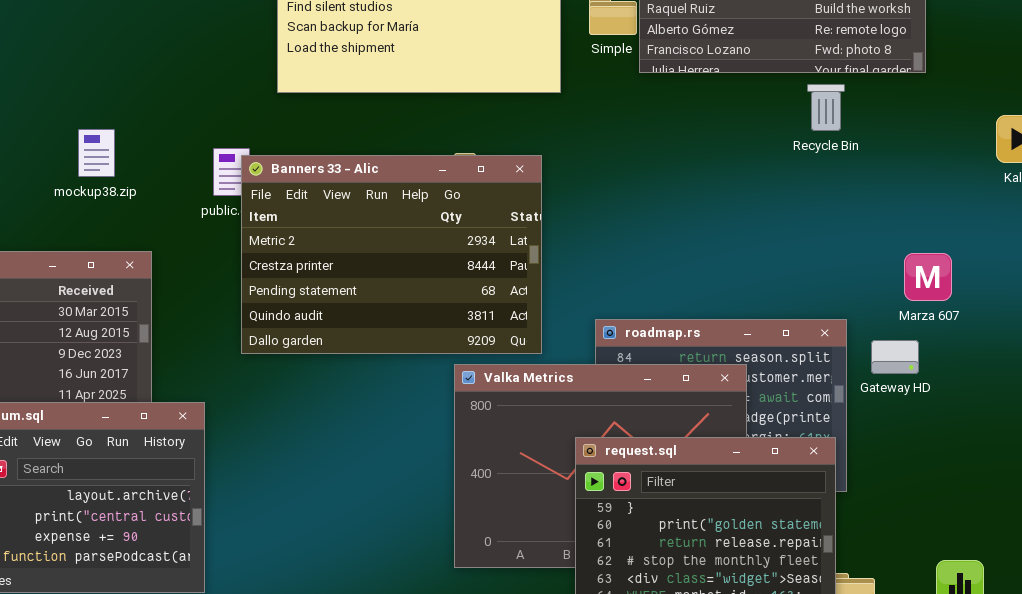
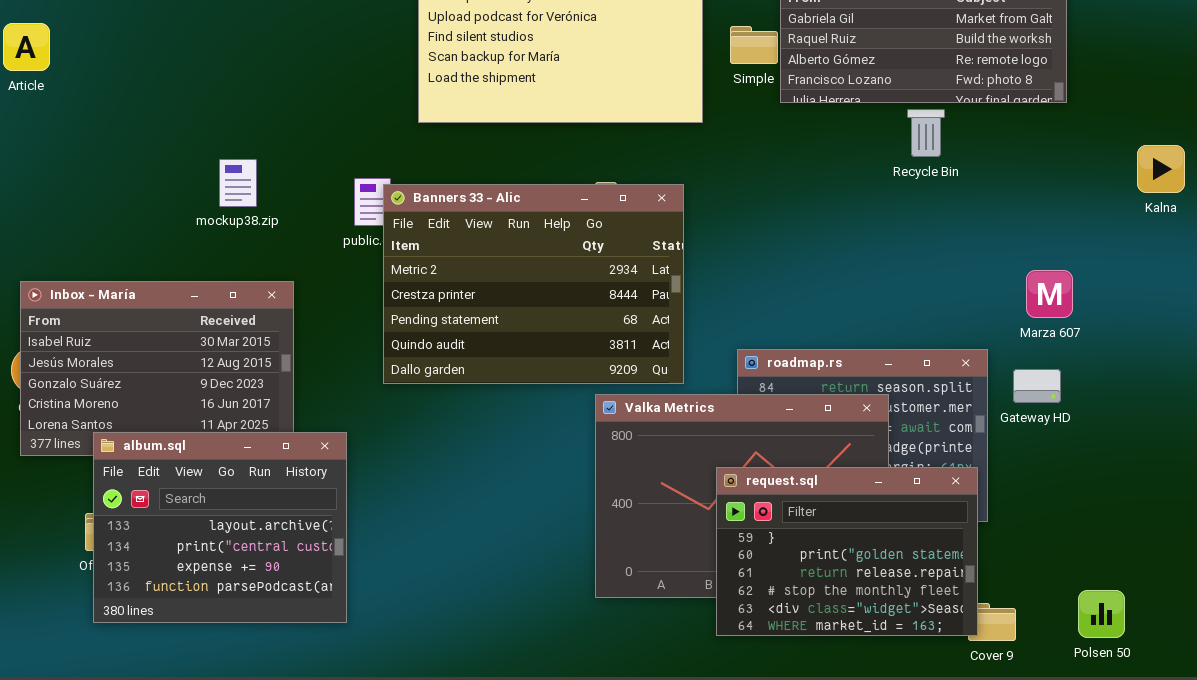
Recycle Bin: [807,84,845,131] -> [907,109,945,157], moved
Marza 607: [904,253,952,301] -> [1026,270,1073,318], moved

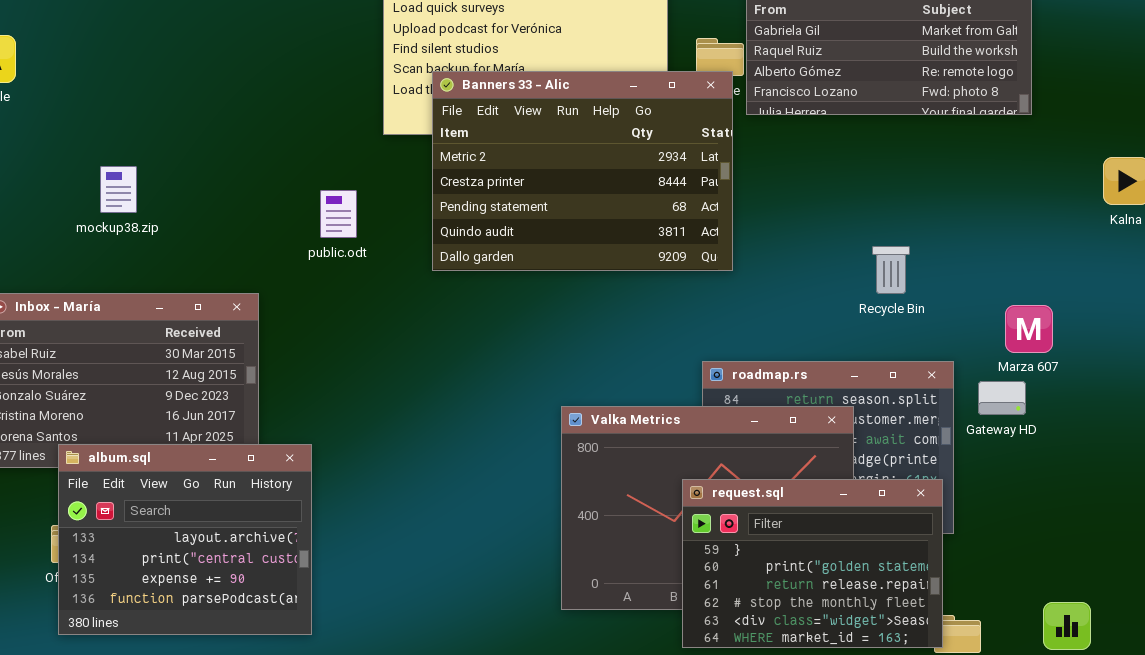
Recycle Bin: [907,109,945,157] -> [872,246,910,294], moved
mockup38.zip: [219,159,257,207] -> [100,166,137,213], moved
Banners 33 - Alic: [383,184,684,384] -> [432,71,733,271], moved
Marza 607: [1026,270,1073,318] -> [1005,305,1053,353], moved

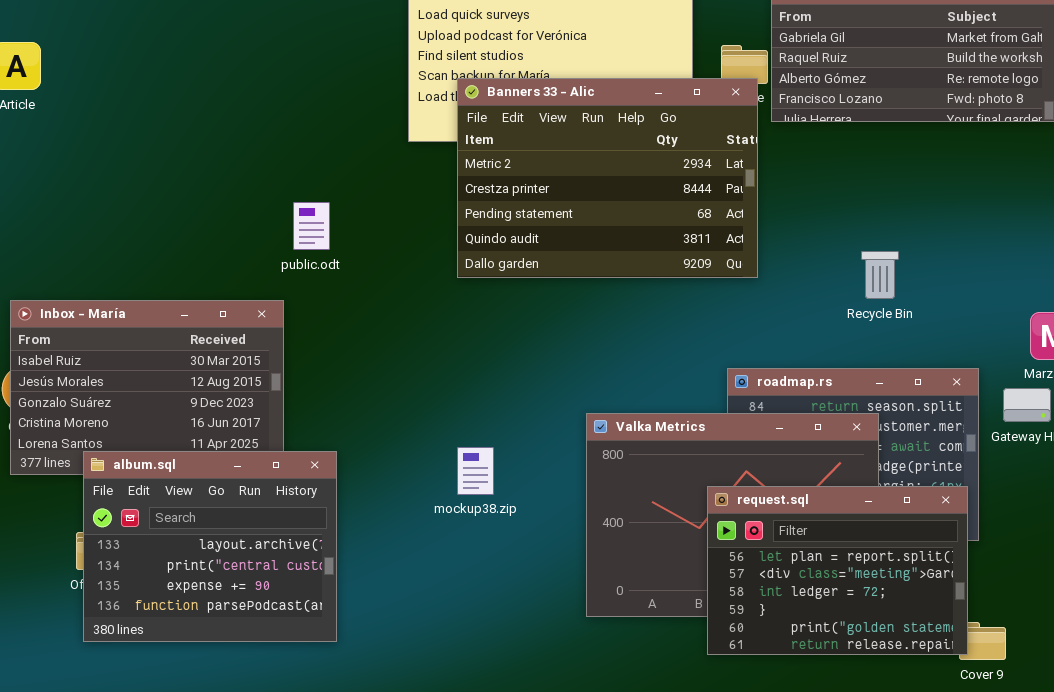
mockup38.zip: [100,166,137,213] -> [457,447,494,495], moved
public.odt: [320,190,357,238] -> [293,202,330,250], moved
Recycle Bin: [872,246,910,294] -> [861,251,899,299], moved
request.sql: [682,479,943,648] -> [707,486,968,655], scrolled up 3 rows

